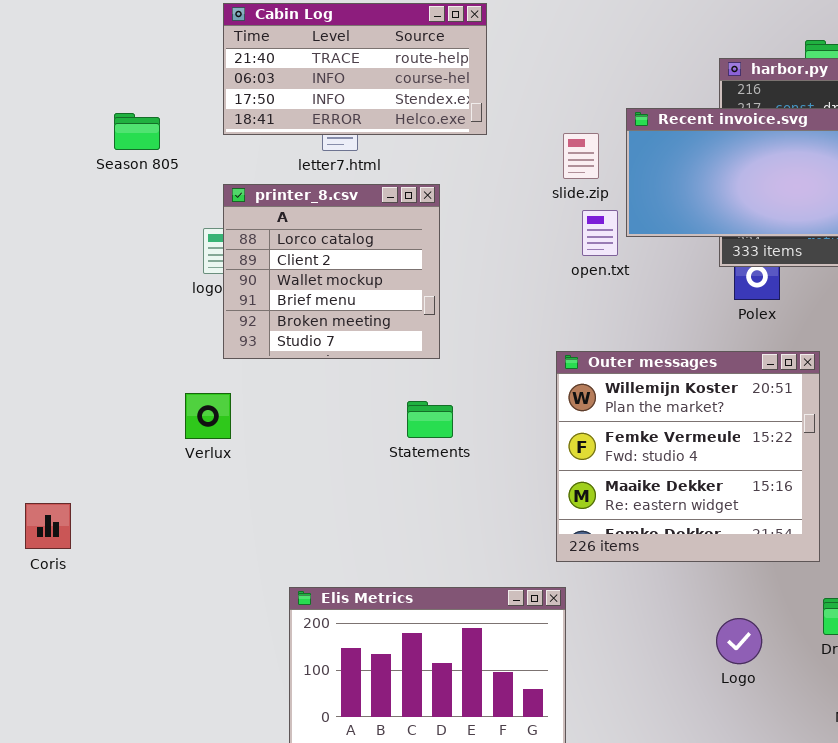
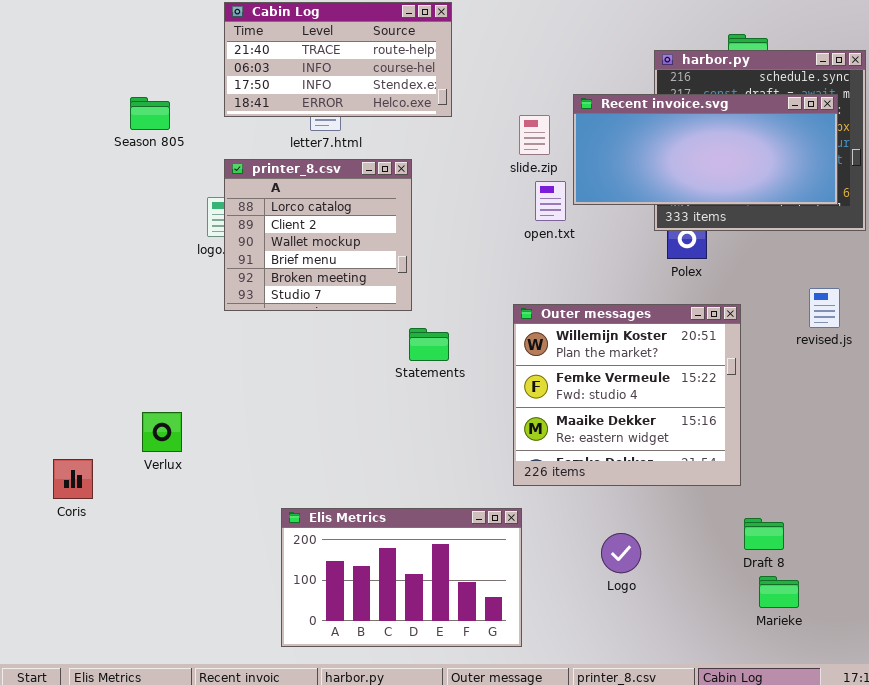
Verlux: [185,393,231,439] -> [142,412,182,452], moved
Statements: [407,401,453,438] -> [409,328,449,361], moved
Coris: [25,503,71,549] -> [53,459,93,499], moved
Logo: [716,618,762,664] -> [601,533,641,573], moved

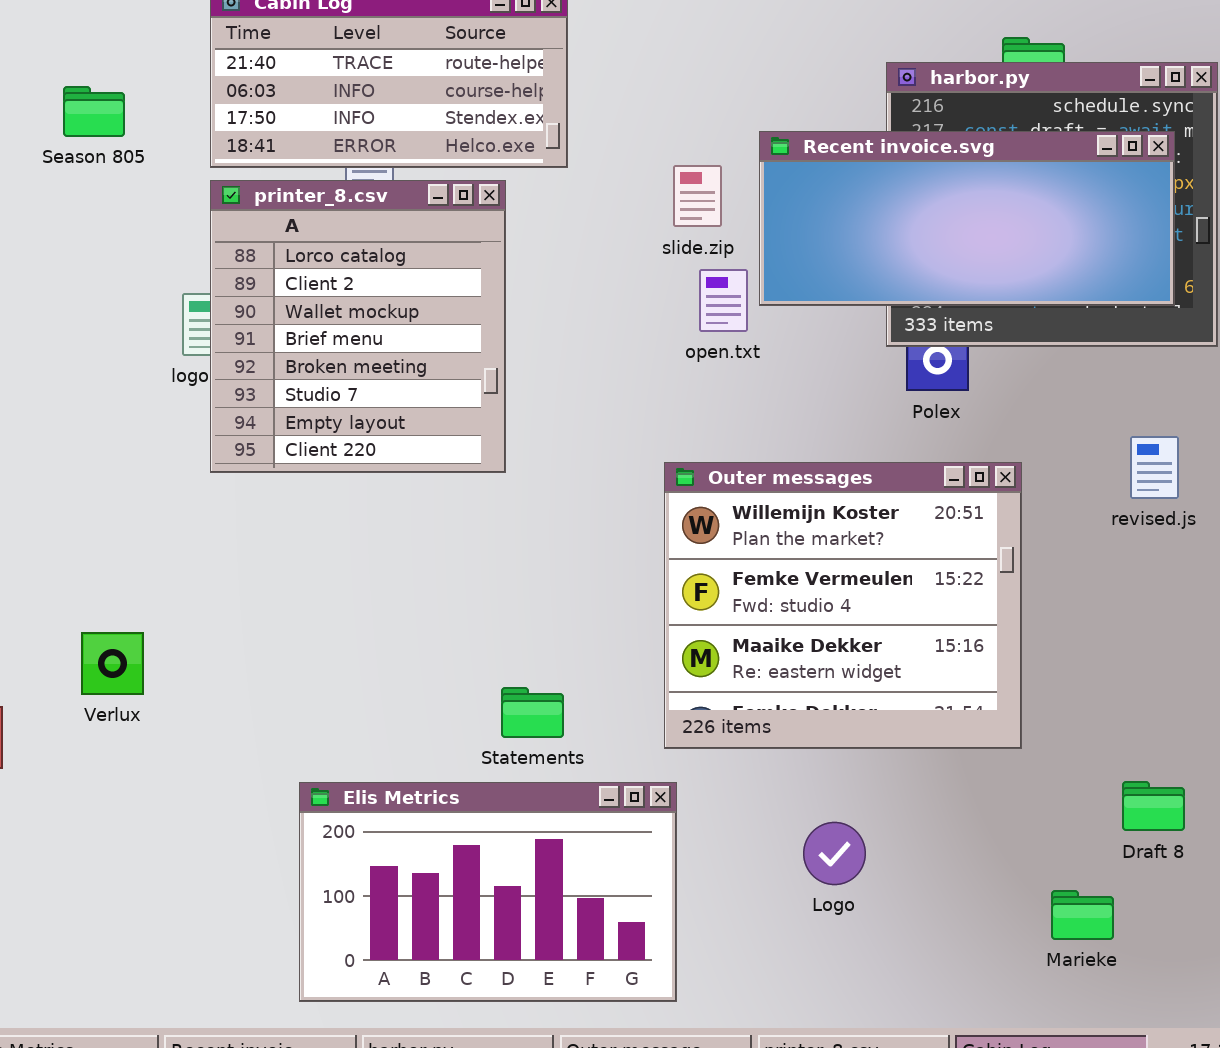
Season 805: [130,97,170,130] -> [63,86,125,137], moved
printer_8.csv: [224,159,412,311] -> [210,180,506,473], resized
Statements: [409,328,449,361] -> [501,687,564,738], moved
Draft 8: [744,518,784,550] -> [1122,781,1185,831], moved

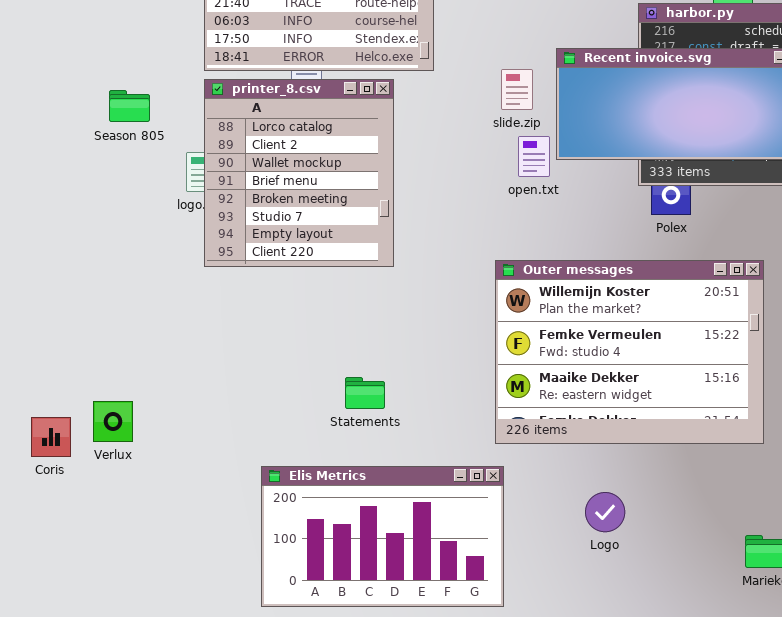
Season 805: [63,86,125,137] -> [109,90,150,122], moved
Outer messages: [664,462,1022,749] -> [495,260,764,444], resized
Verlux: [81,632,144,695] -> [93,401,133,442], moved
Statements: [501,687,564,738] -> [345,377,385,409], moved

